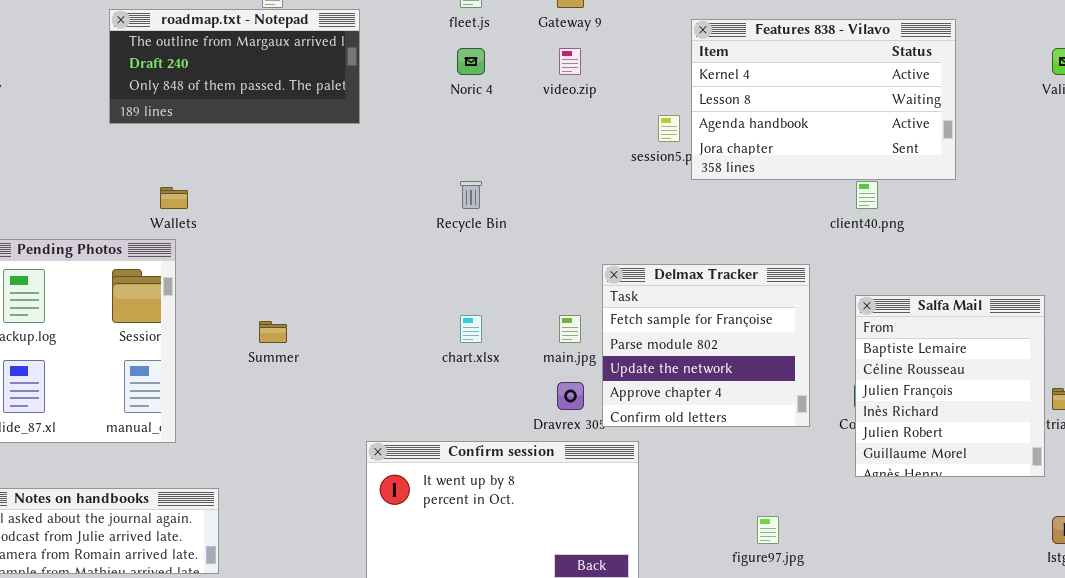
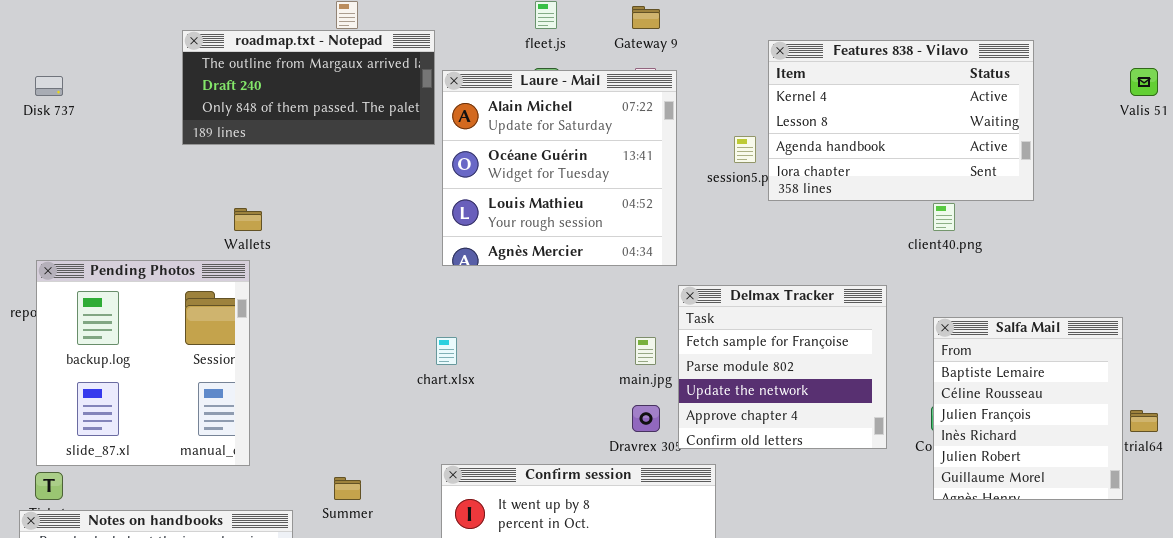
Laure - Mail: none -> [442,70,677,266], opened
chart.xlsx: [460,315,482,343] -> [436,337,457,365], moved
Summer: [259,321,287,343] -> [334,477,361,500], moved

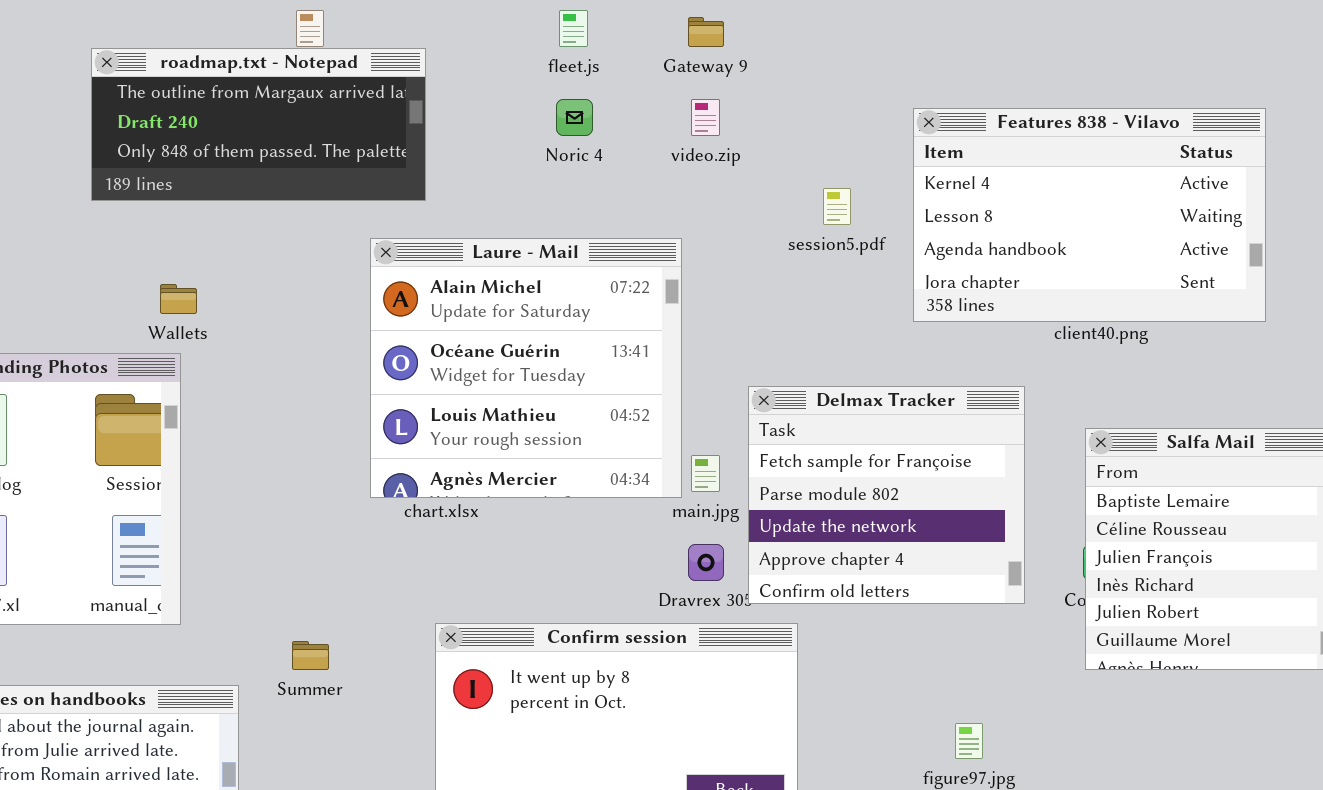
Features 838 - Vilavo: [768,40,1034,201] -> [913,108,1266,322], moved
Laure - Mail: [442,70,677,266] -> [370,238,682,498], moved

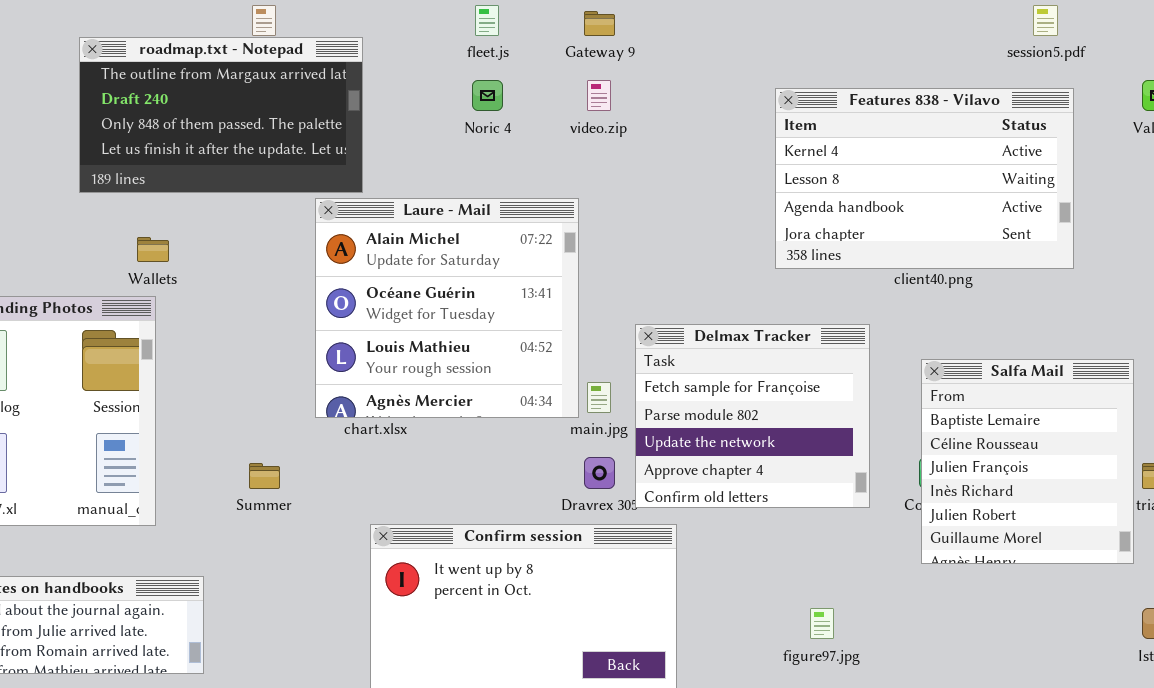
roadmap.txt - Notepad: [91,48,426,201] -> [79,37,363,193], resized
session5.pdf: [823,188,851,225] -> [1033,5,1058,36], moved
Summer: [292,641,329,670] -> [249,463,280,489], moved

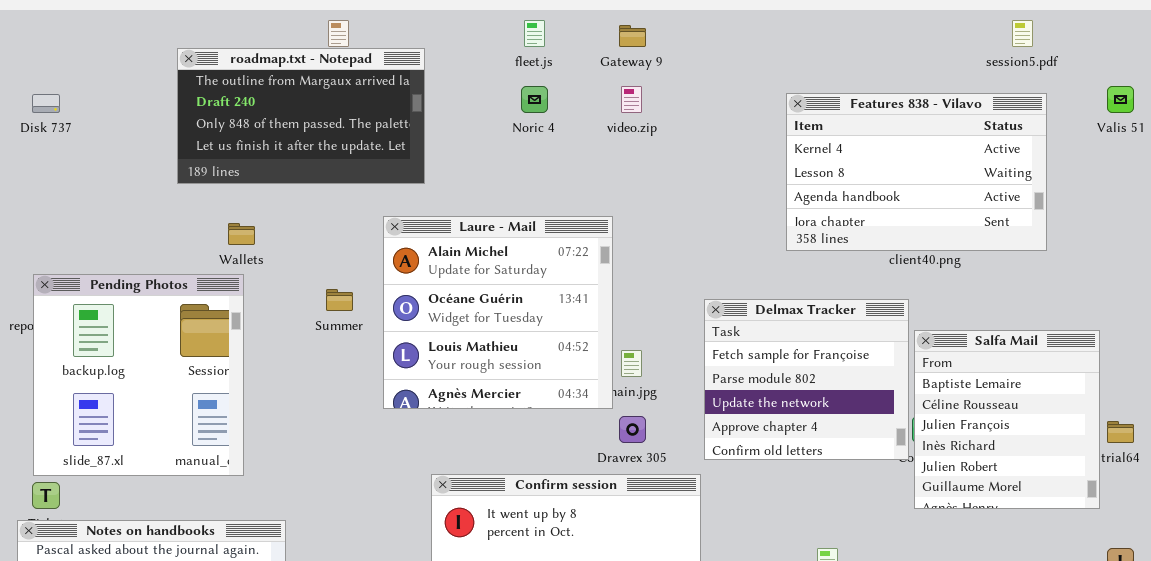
Laure - Mail: [315,198,579,418] -> [383,216,613,409], moved
Delmax Tracker: [635,324,870,508] -> [704,299,909,460], moved
Summer: [249,463,280,489] -> [326,289,353,311], moved

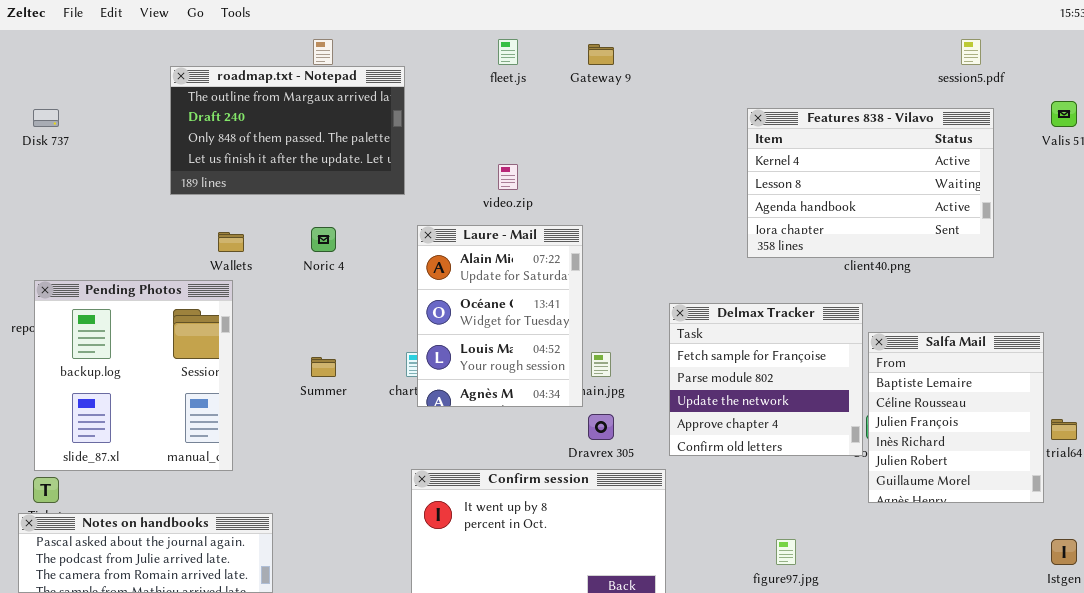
Noric 4: [521,86,548,113] -> [311,227,336,252], moved
video.zip: [621,86,642,113] -> [498,164,518,190], moved
Laure - Mail: [383,216,613,409] -> [417,225,583,407], resized
Summer: [326,289,353,311] -> [311,357,336,377], moved

